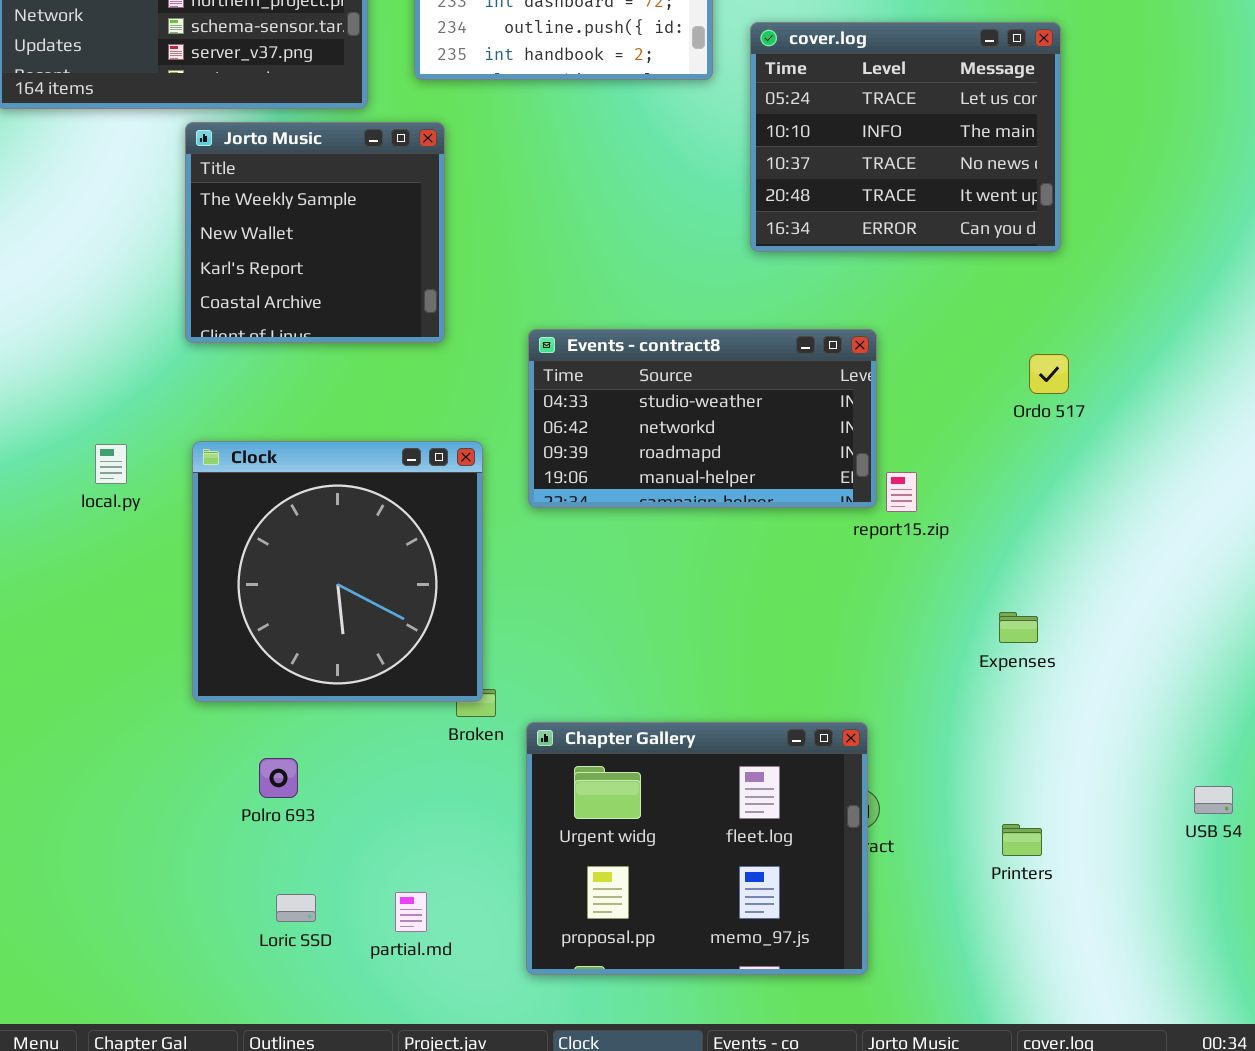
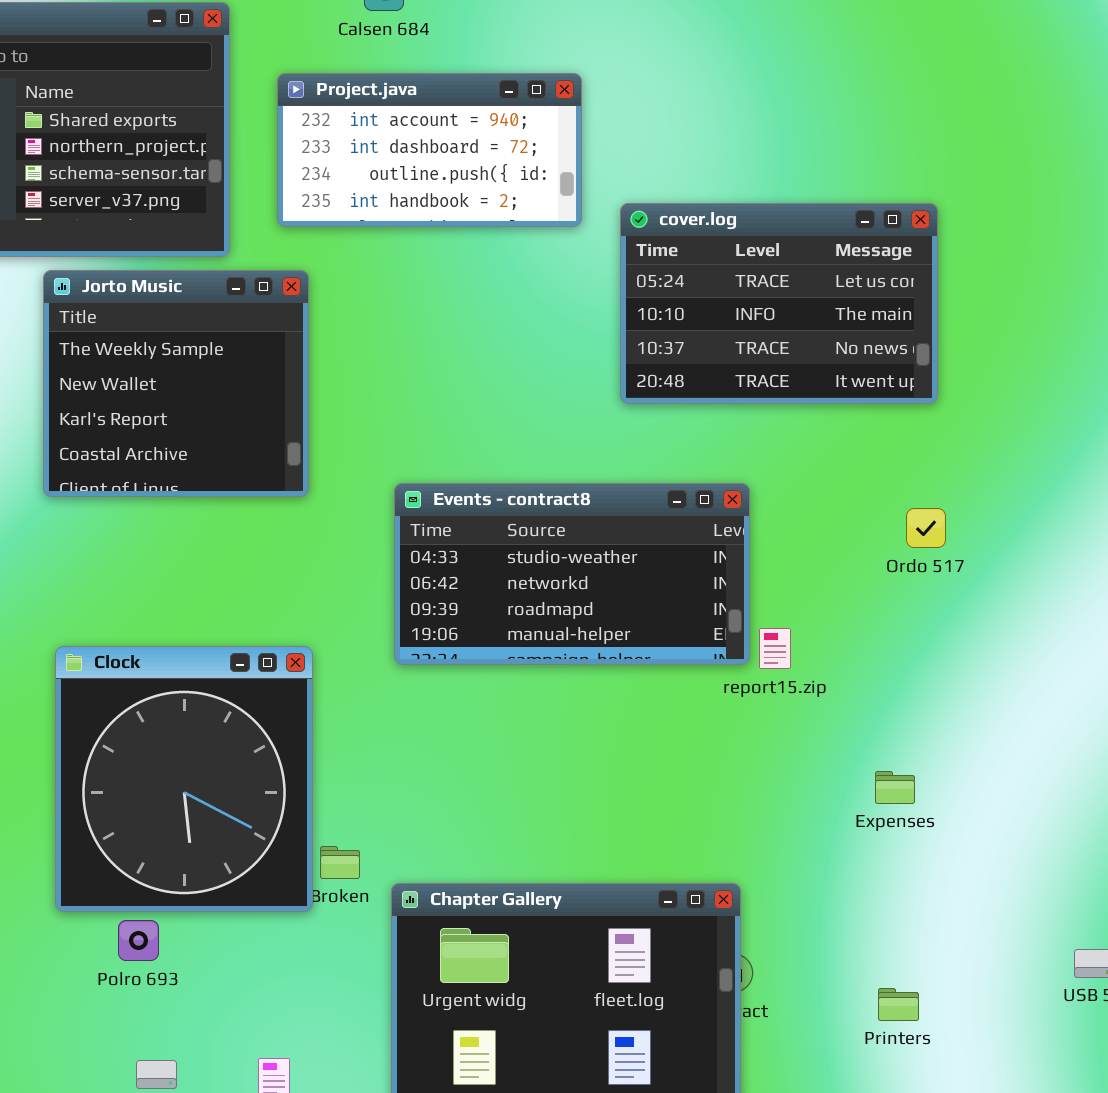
cover.log: [750,22,1061,252] -> [620,203,938,404], resized
Clock: [192,441,483,702] -> [55,646,313,912], moved, resized

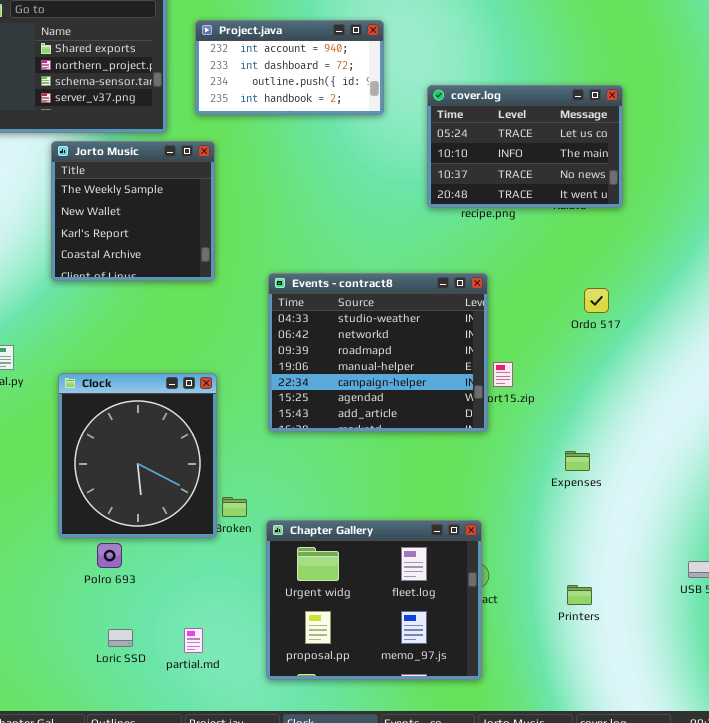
cover.log: [620,203,938,404] -> [427,85,623,208], moved
Events - contract8: [394,483,750,665] -> [268,273,488,432], resized

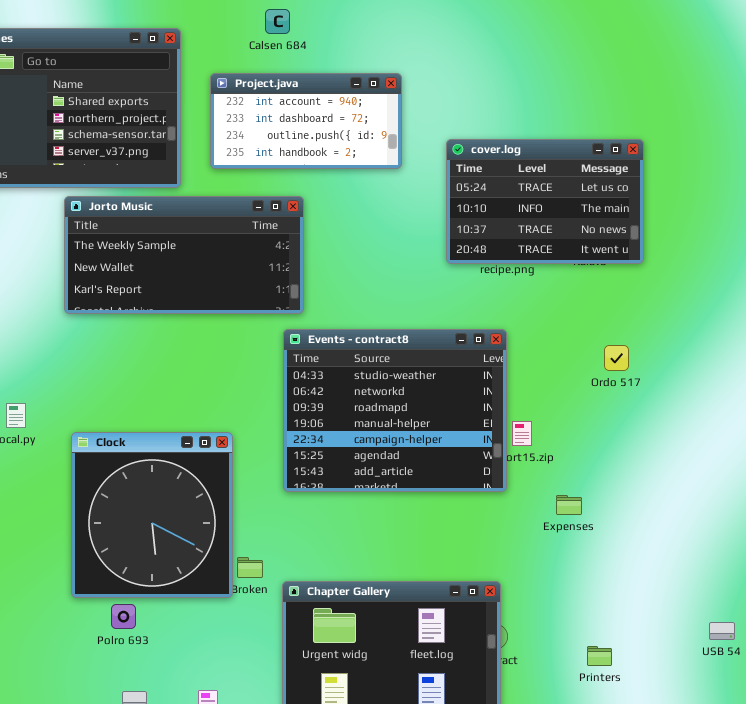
Jorto Music: [51,141,215,281] -> [64,196,304,314], resized
Expenses: [565,451,590,471] -> [556,495,582,515], moved

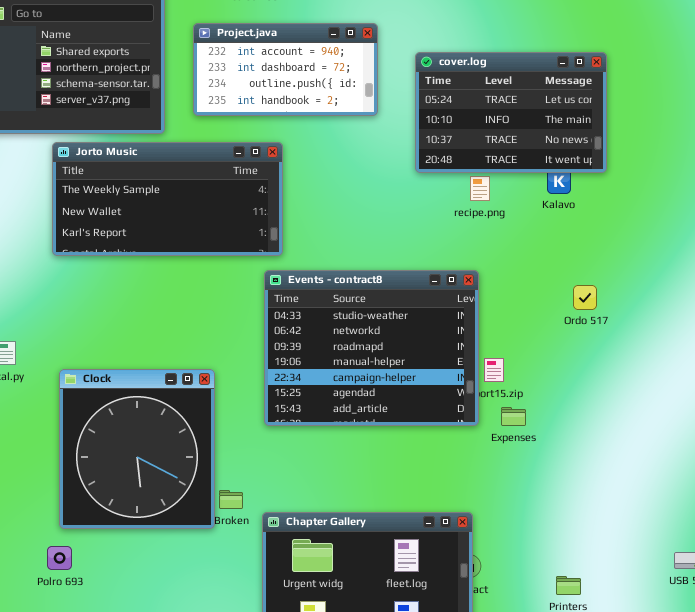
cover.log: [446,139,644,264] -> [415,52,607,173], moved
Expenses: [556,495,582,515] -> [501,407,526,426], moved
Polro 693: [111,604,136,629] -> [47,546,72,570], moved

